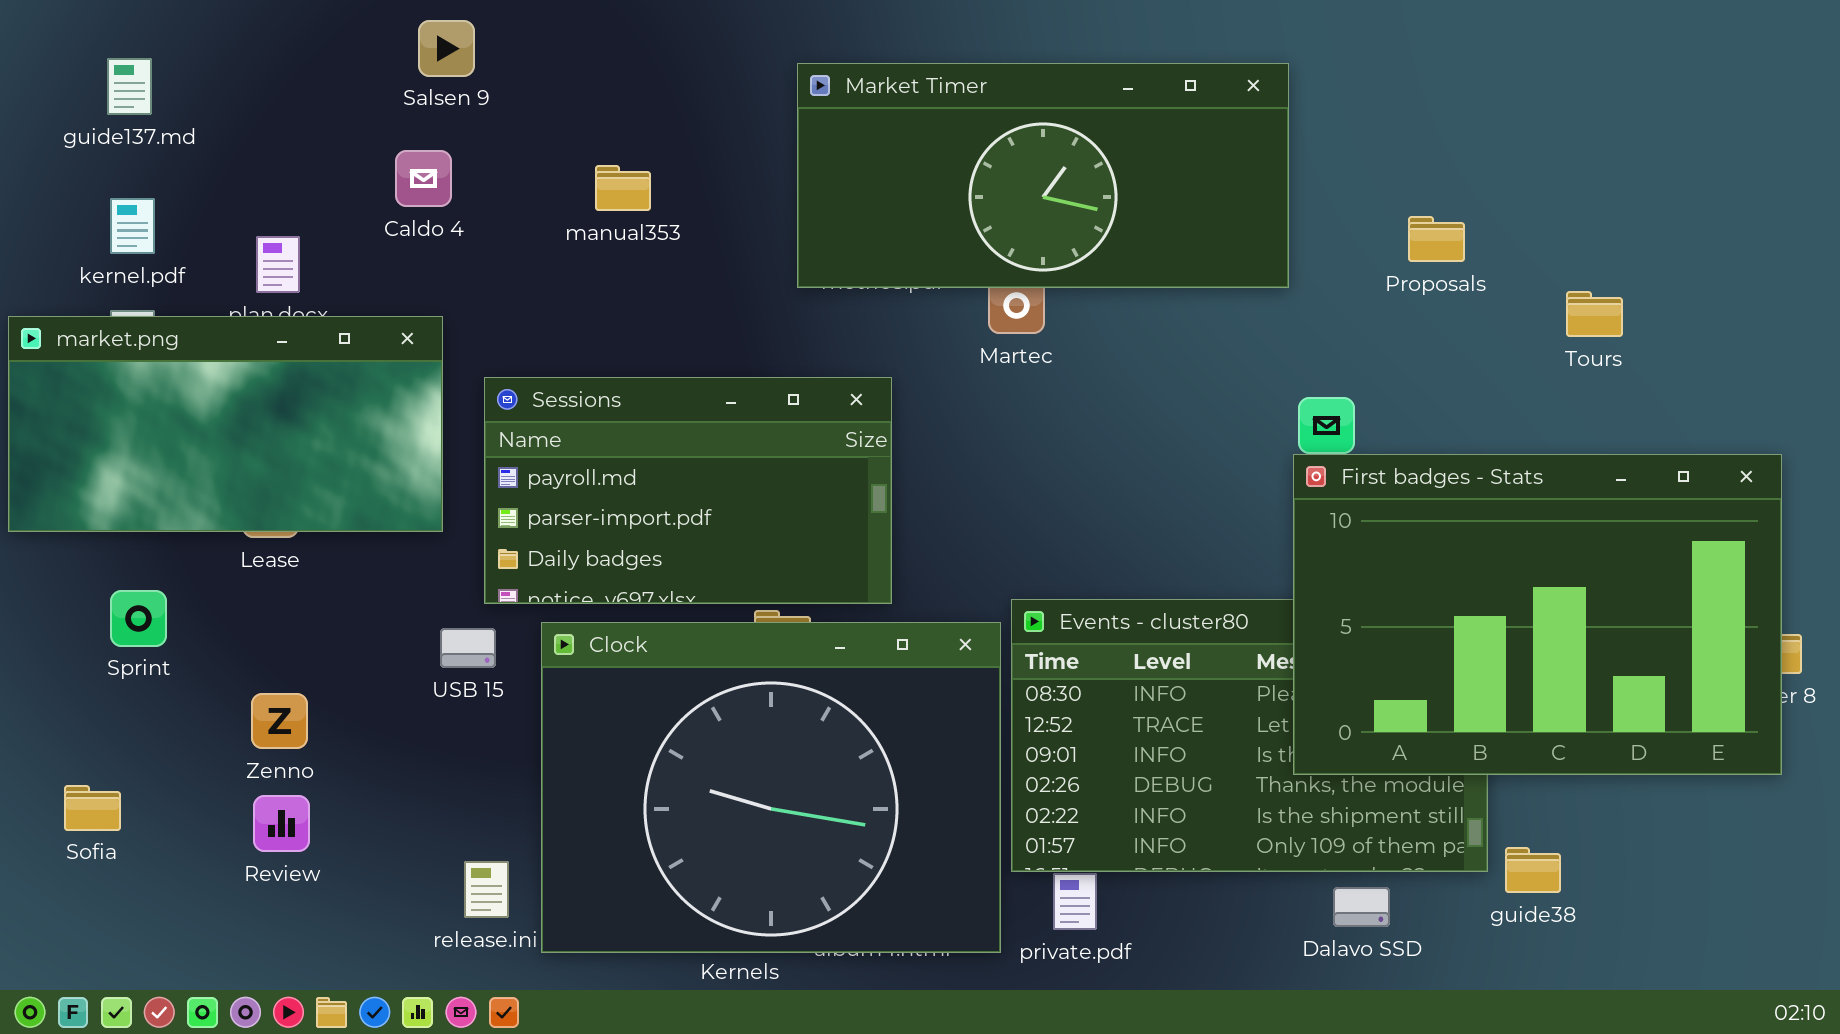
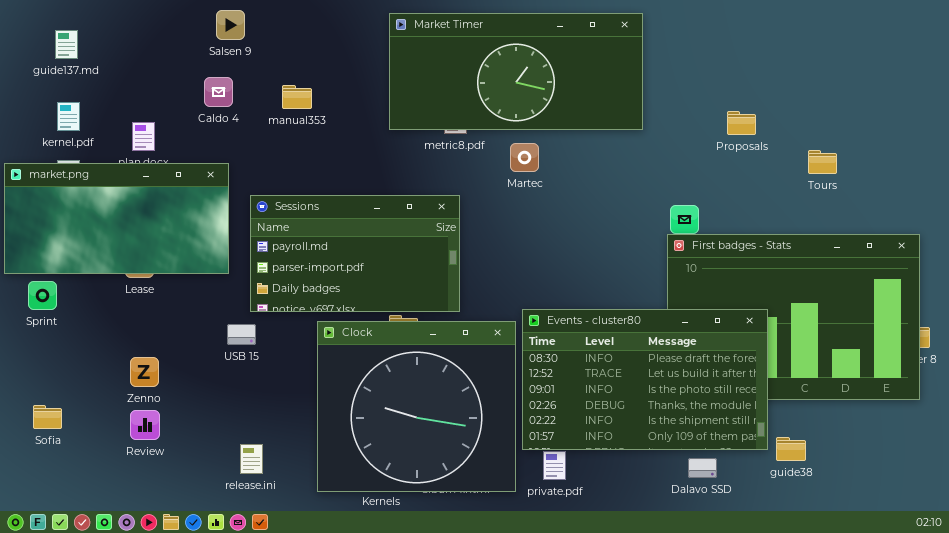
Market Timer: [797,63,1289,288] -> [389,13,643,130], moved
manual353: [595,165,651,211] -> [282,85,312,109], moved
Sprint: [110,590,167,647] -> [28,281,57,310], moved
Events - cluster80: [1011,599,1488,872] -> [522,309,768,450], raised
Clock: [541,622,1001,953] -> [317,321,516,492], resized

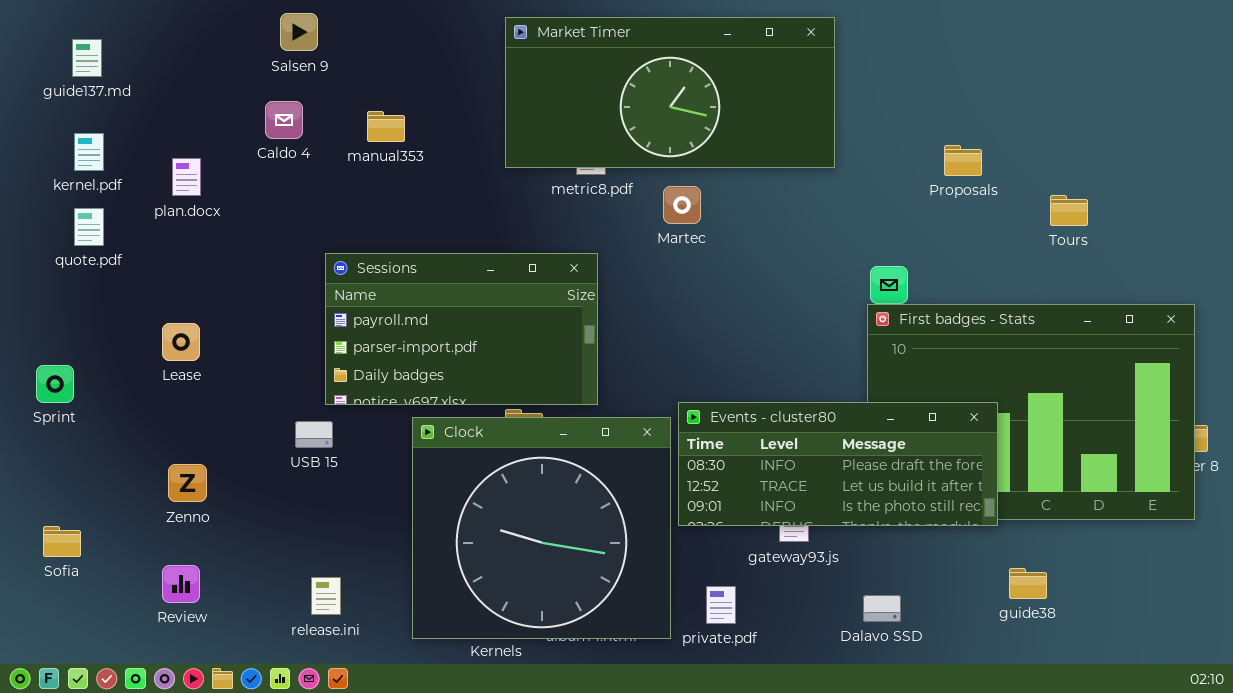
market.png: [4,163,229,274] -> none, closed
Events - cluster80: [522,309,768,450] -> [678,402,998,526], resized
Review: [130,410,160,440] -> [162,565,200,603], moved
Dalavo SSD: [688,458,717,478] -> [863,595,901,622], moved

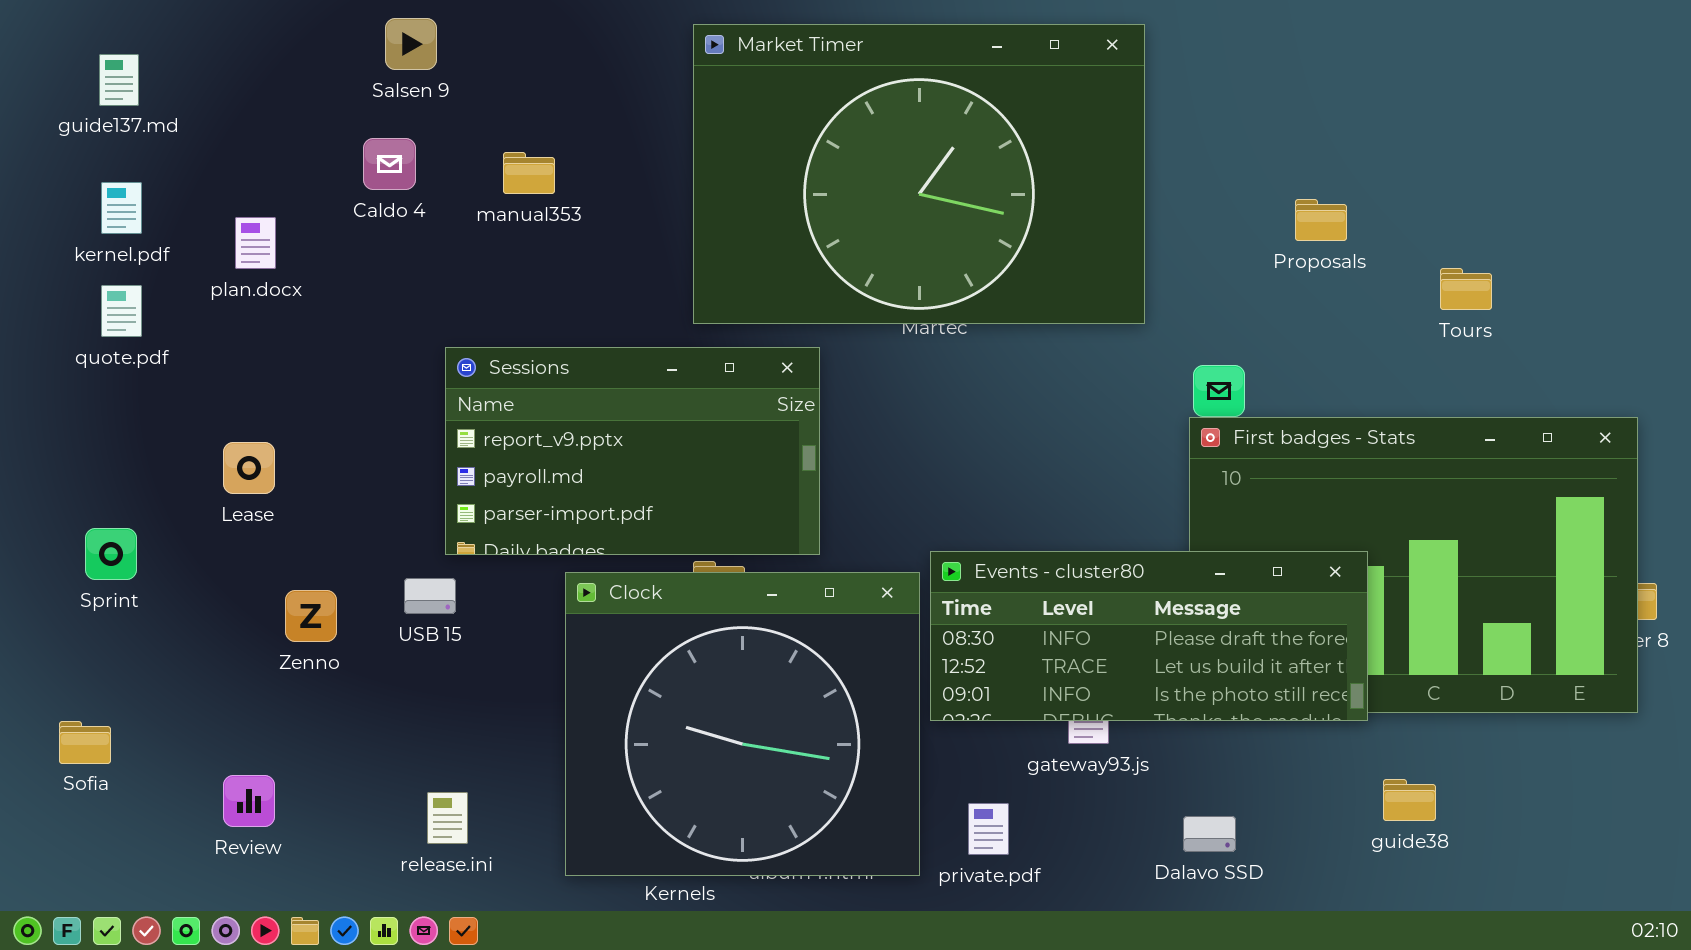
Market Timer: [505,17,835,168] -> [693,24,1145,324], resized
Sessions: [325,253,598,405] -> [445,347,820,555], scrolled up 1 row
Sprint: [36,365,74,403] -> [85,528,137,580], moved
Zenno: [168,464,207,502] -> [285,590,337,642], moved

